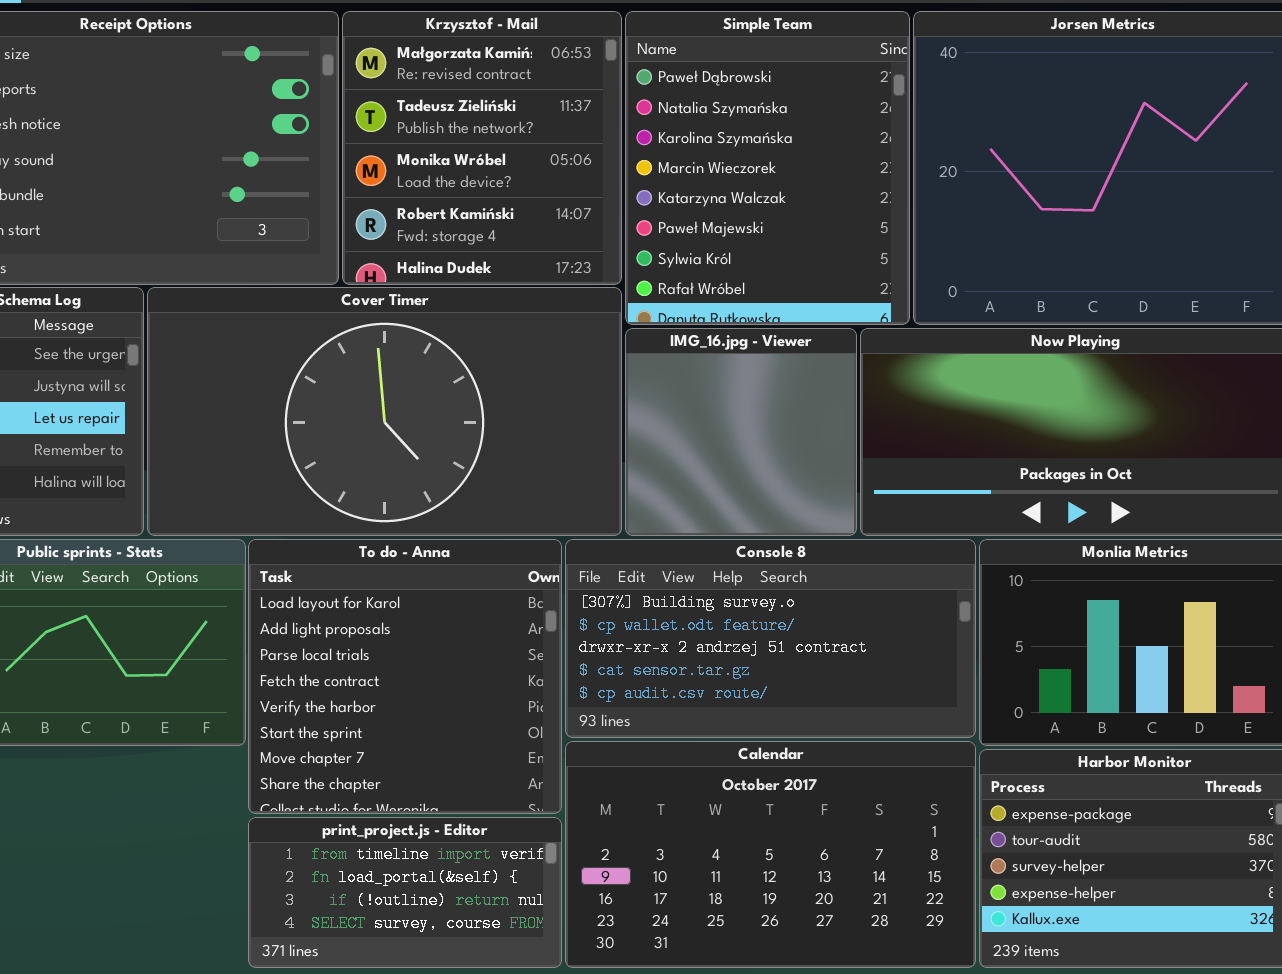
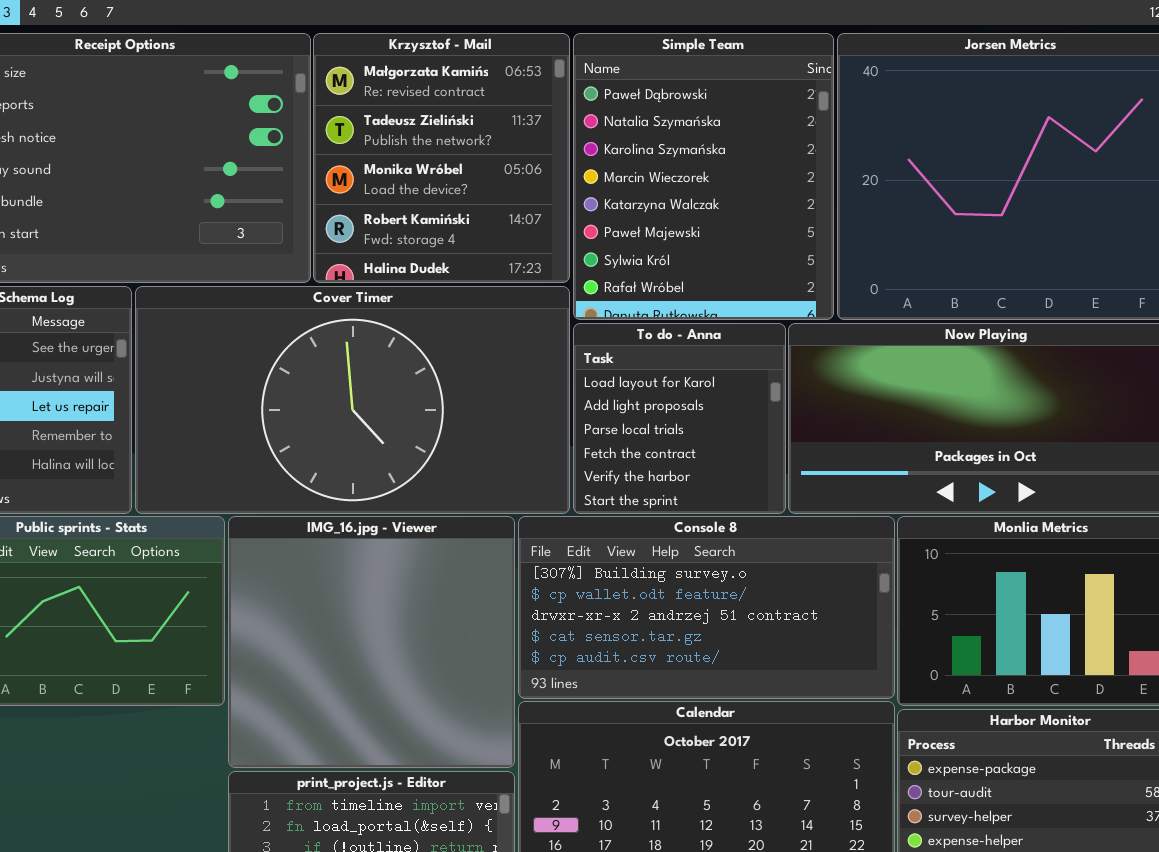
IMG_16.jpg - Viewer: [625,328,857,536] -> [228,516,515,768], moved, resized
To do - Anna: [248,539,562,814] -> [573,323,786,514], moved, resized

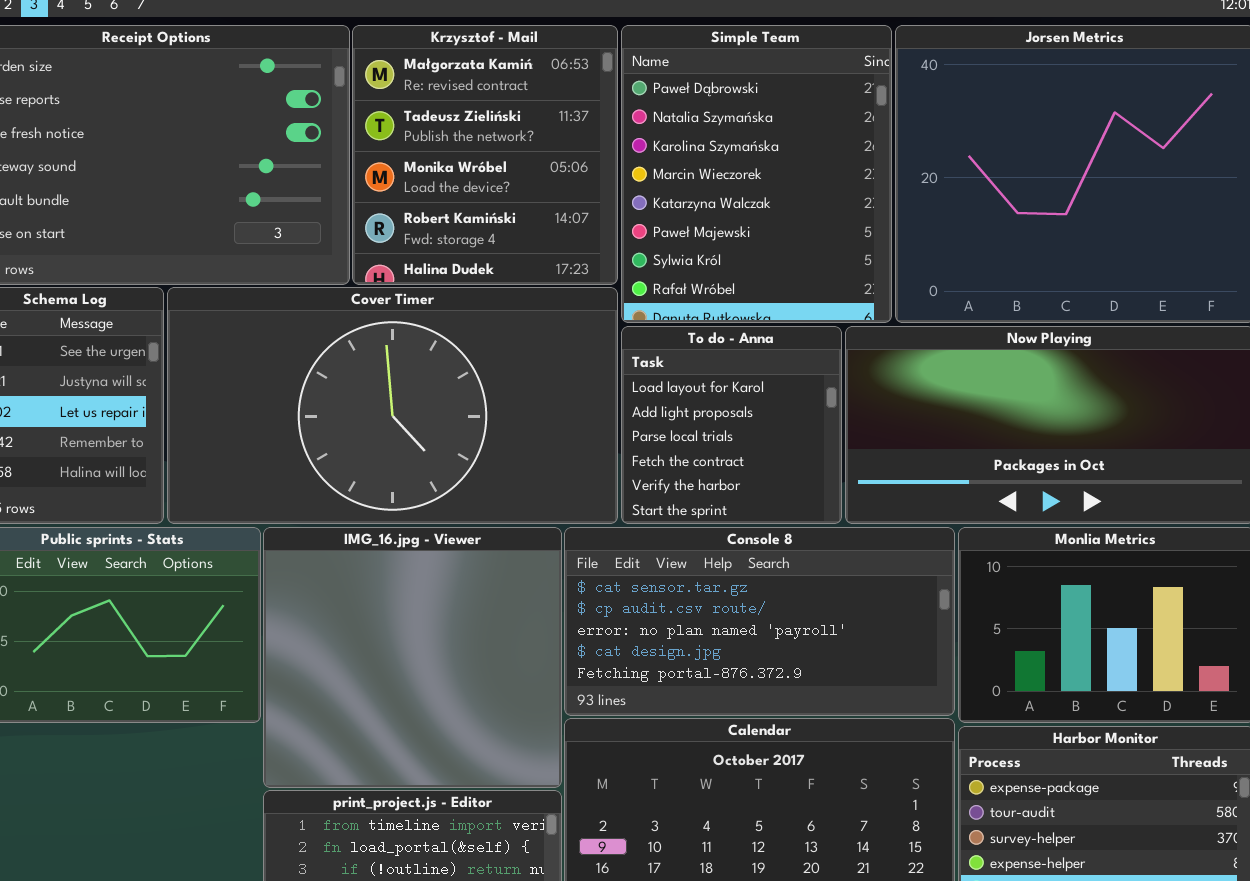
Console 8: [518,516,895,699] -> [564,527,955,716], scrolled down 3 rows

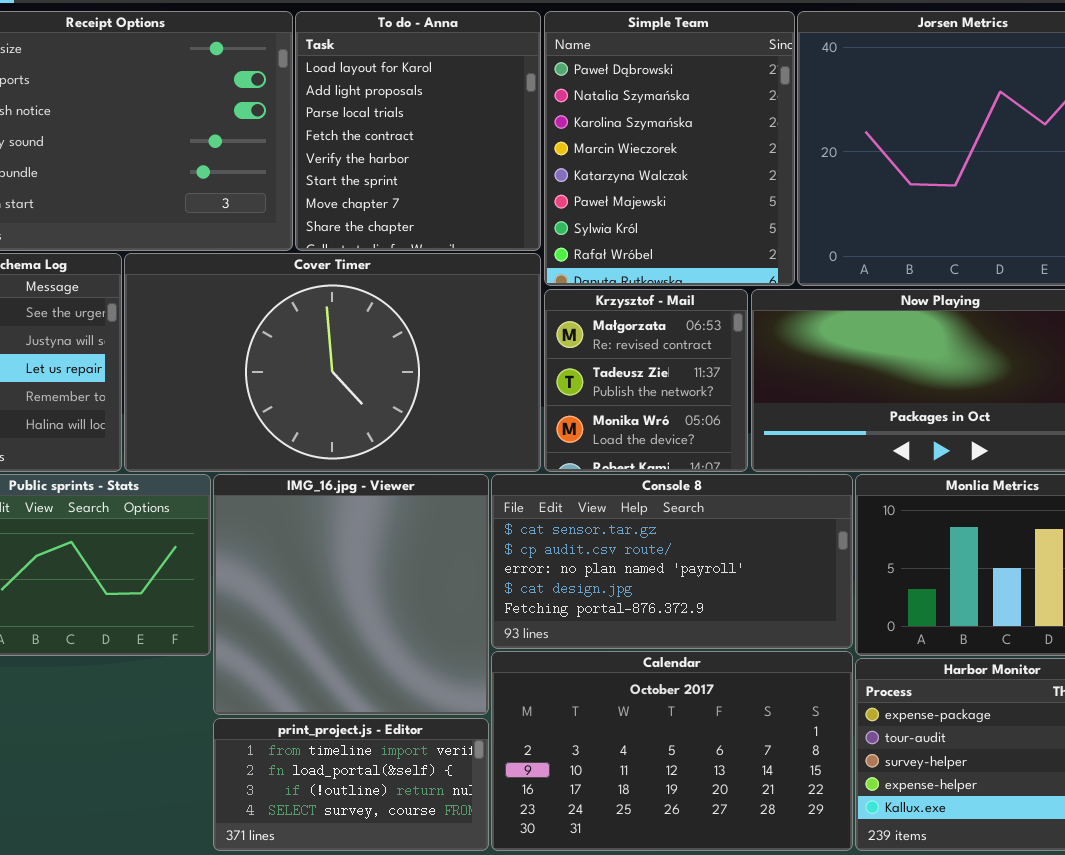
Krzysztof - Mail: [352,25,618,285] -> [544,289,748,472], moved, resized
To do - Anna: [621,326,842,524] -> [295,11,541,251], moved, resized

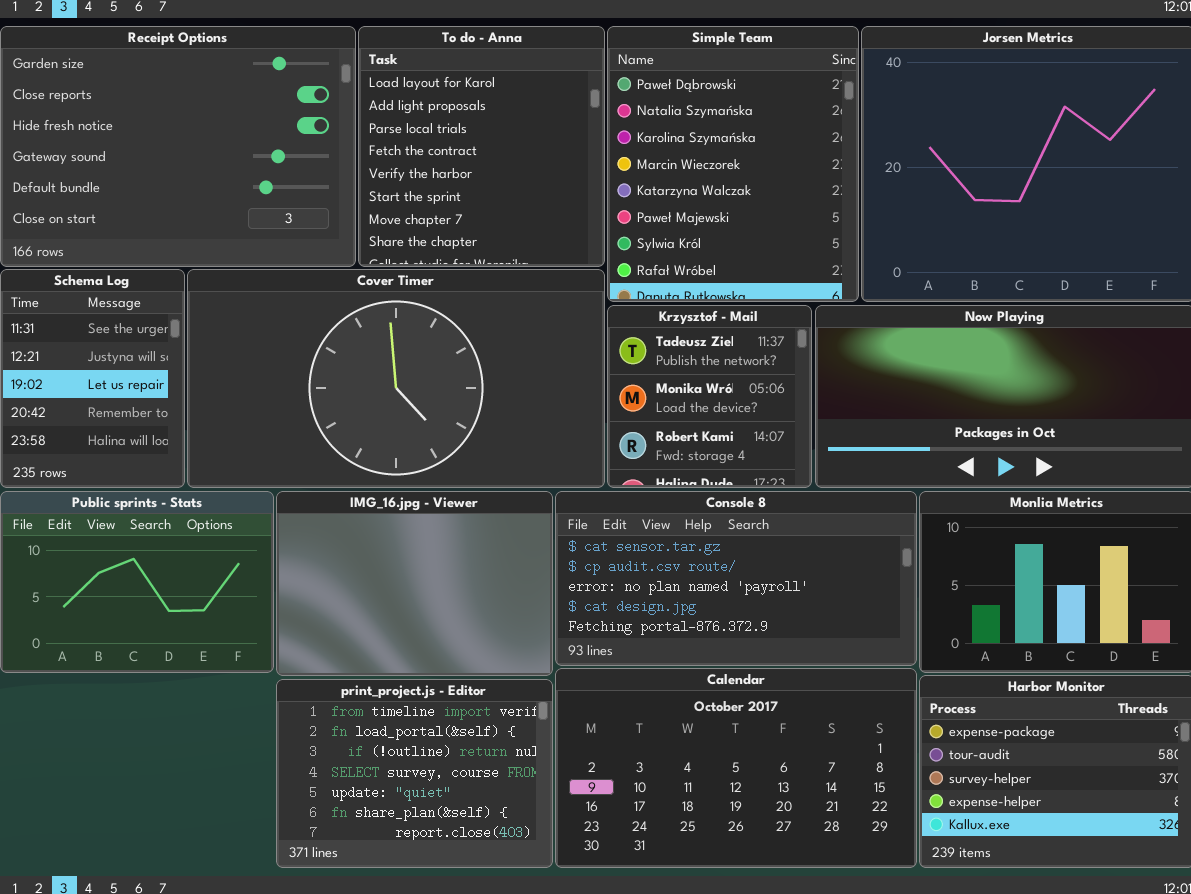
Krzysztof - Mail: [544,289,748,472] -> [607,305,812,488], scrolled down 1 row
IMG_16.jpg - Viewer: [213,474,489,715] -> [276,491,553,676], resized
print_project.js - Editor: [213,718,489,851] -> [276,679,553,868], resized

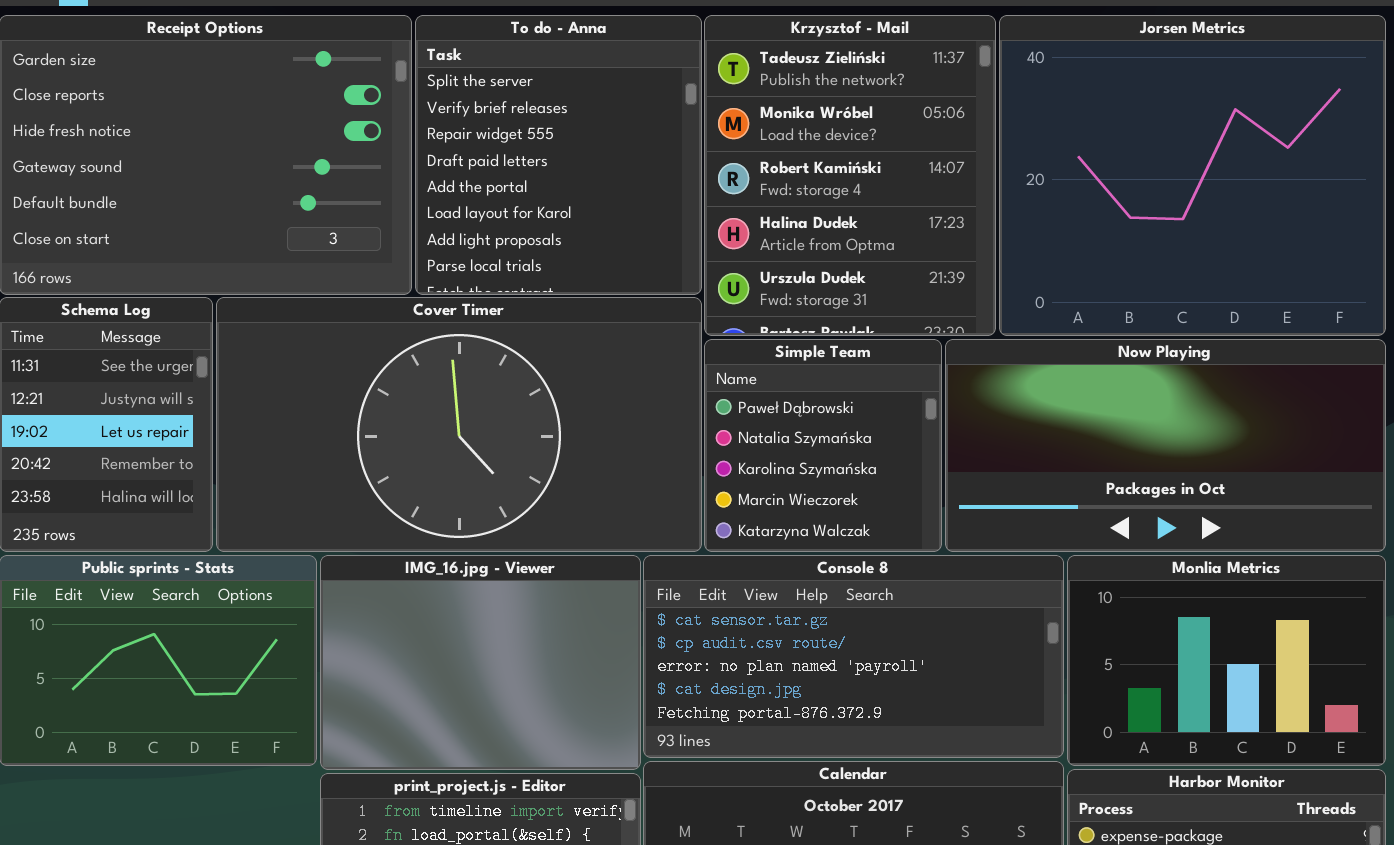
To do - Anna: [358,26,605,267] -> [415,15,702,295], scrolled up 5 rows
Simple Team: [607,26,859,302] -> [704,339,942,552], moved, resized
Krzysztof - Mail: [607,305,812,488] -> [704,15,996,336], moved, resized

